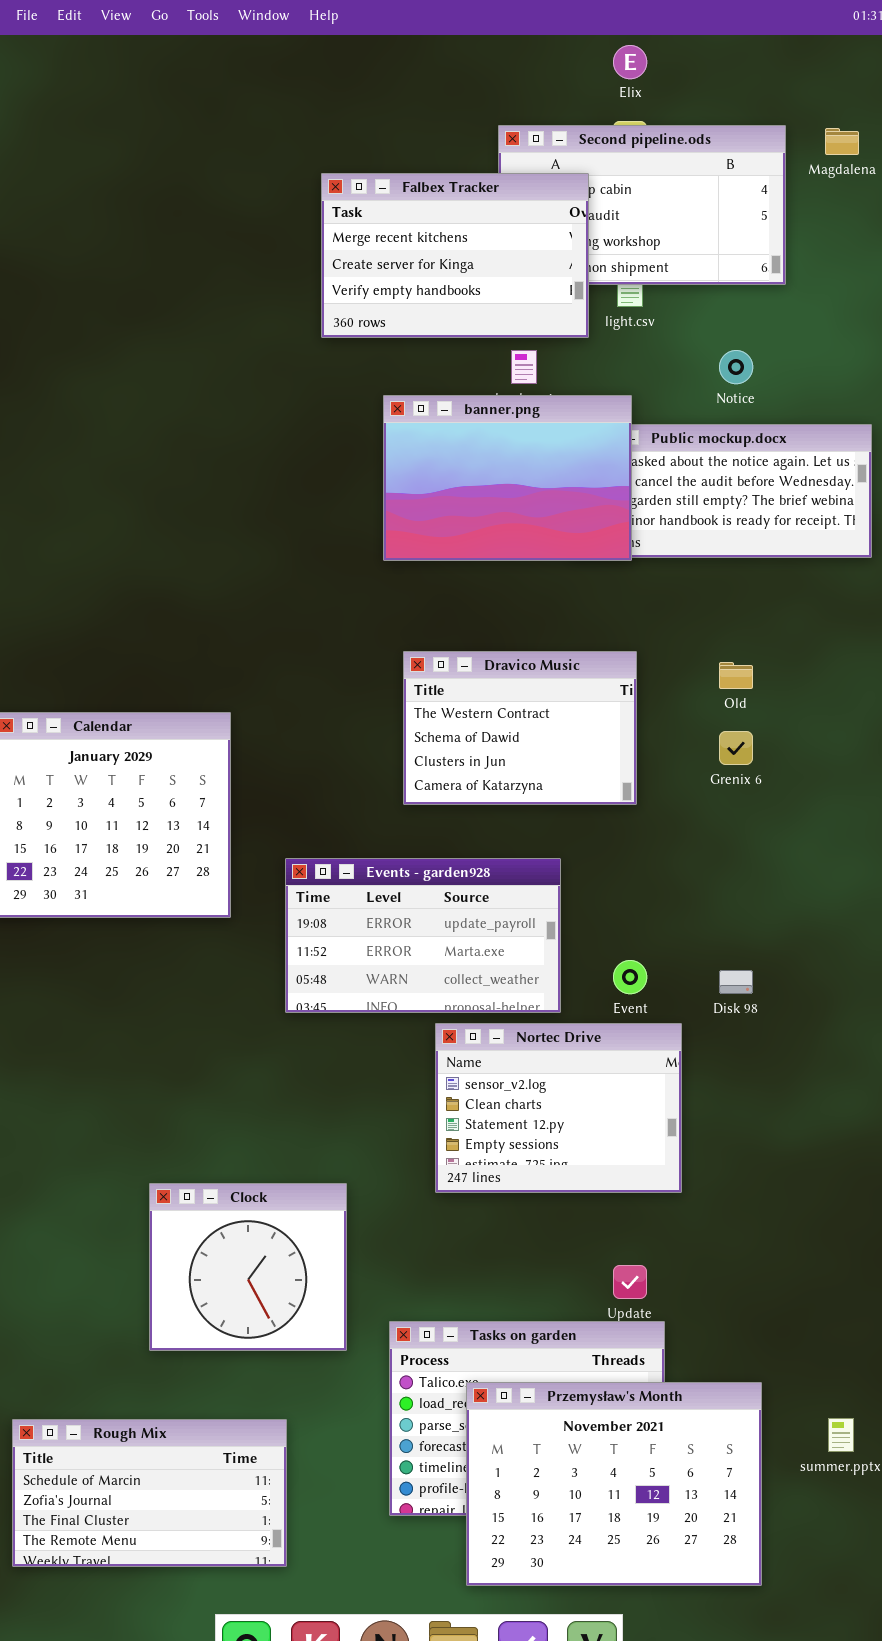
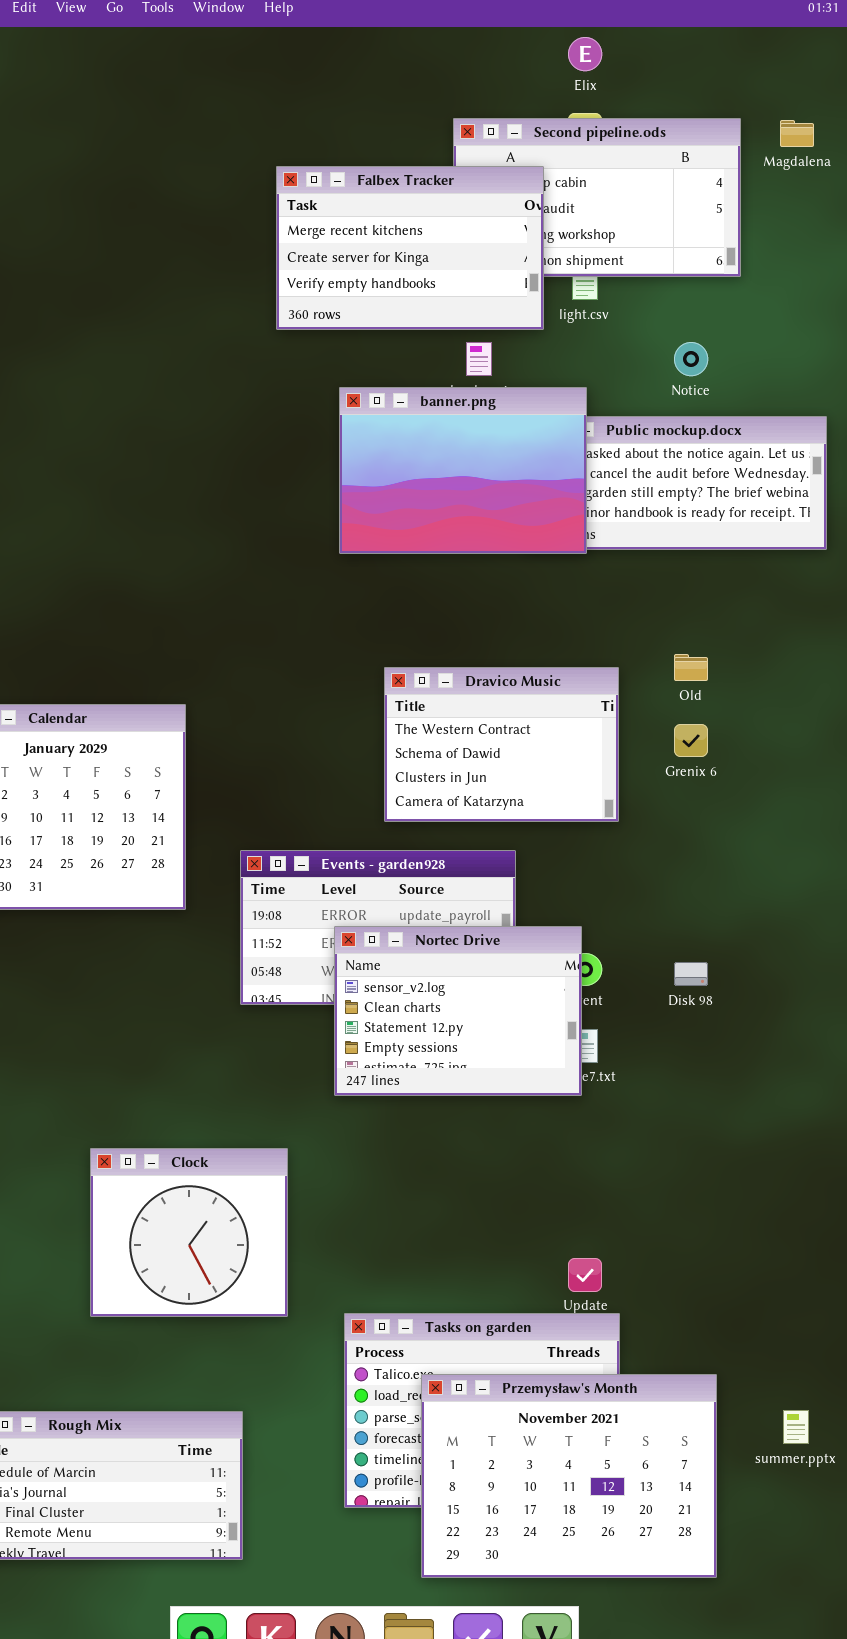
Dravico Music: [403,651,637,805] -> [384,667,619,822], moved
Nortec Drive: [435,1023,682,1193] -> [334,926,582,1096], moved
Clock: [149,1183,347,1351] -> [90,1148,288,1317], moved

